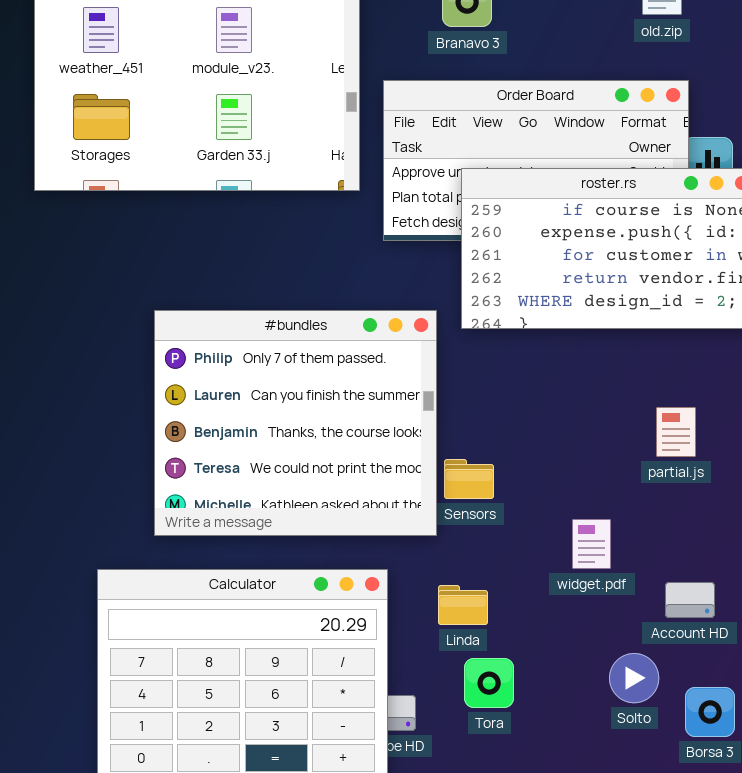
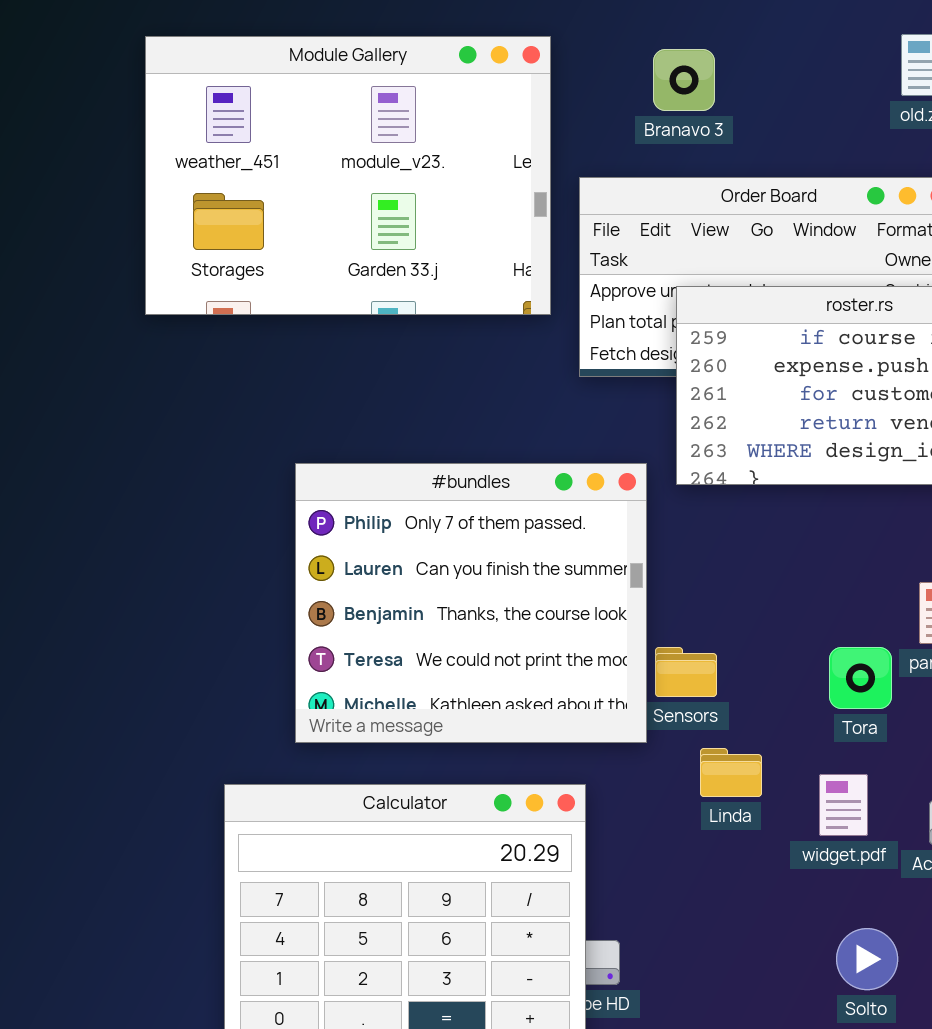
widget.pdf: [572,519,611,569] -> [819,774,868,836], moved
Linda: [438,585,488,625] -> [700,748,762,797], moved
Solto: [609,653,659,703] -> [836,928,898,990], moved
Tora: [464,658,514,708] -> [829,647,892,709], moved

